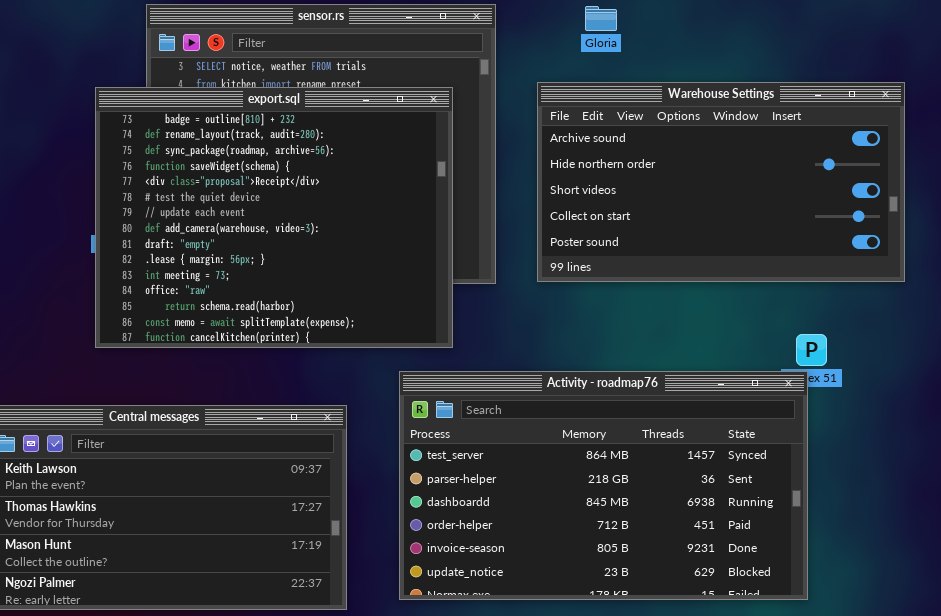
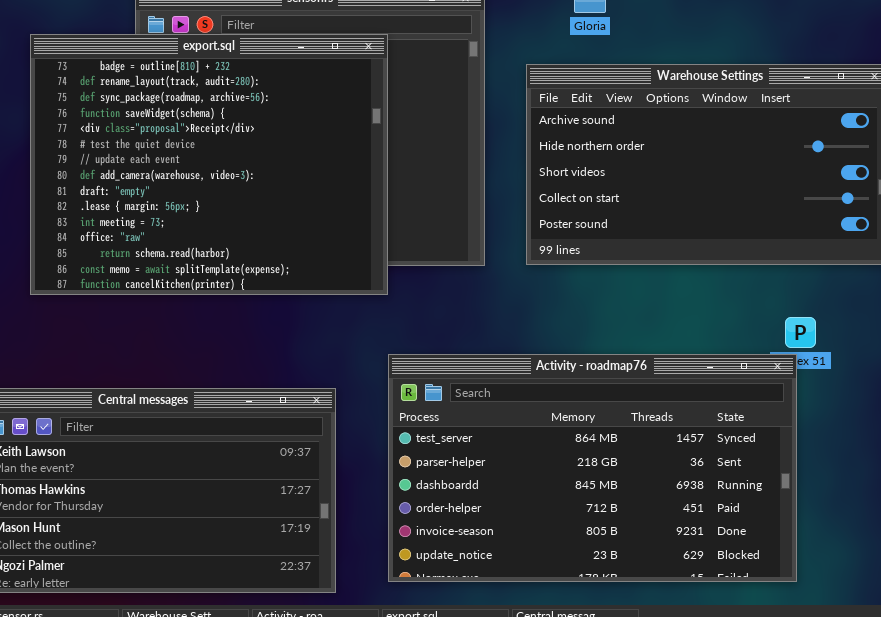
export.sql: [95,87,453,348] -> [30,34,388,295], moved

